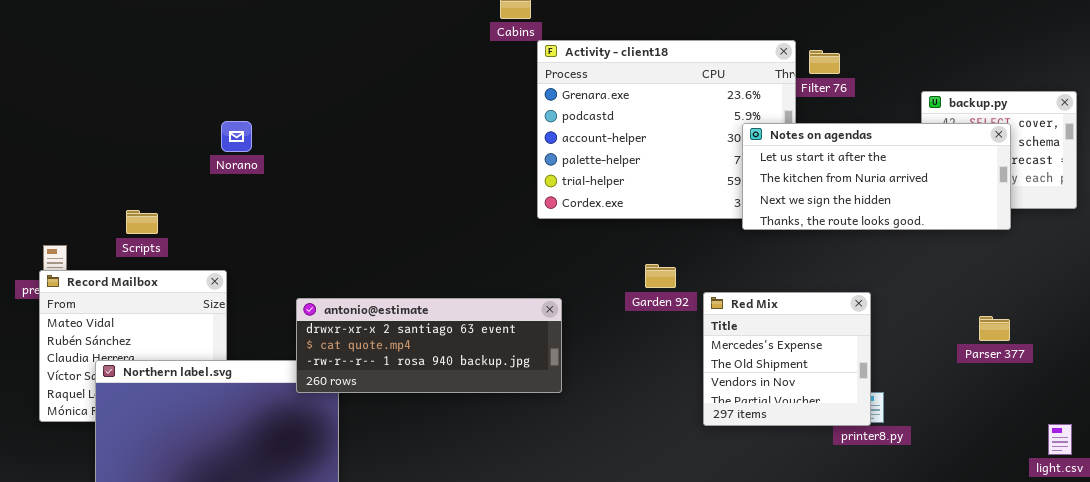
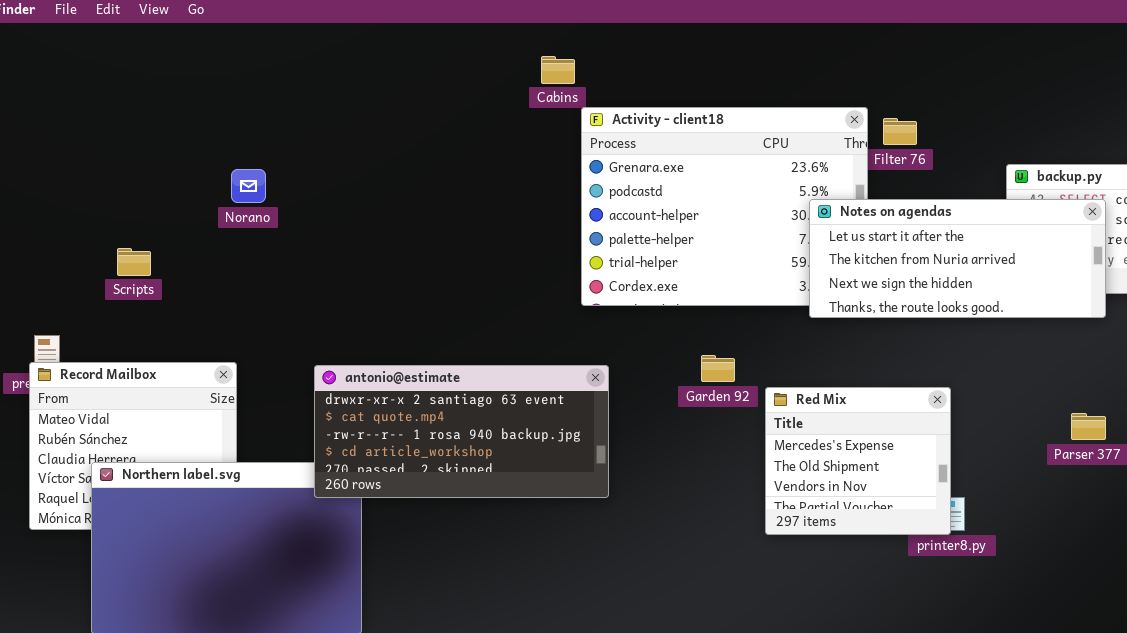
Norano: [221,121,252,152] -> [231,169,266,203], moved
Scripts: [126,210,158,234] -> [117,248,151,276], moved
antonio@estimate: [296,298,562,393] -> [314,365,609,498], resized

